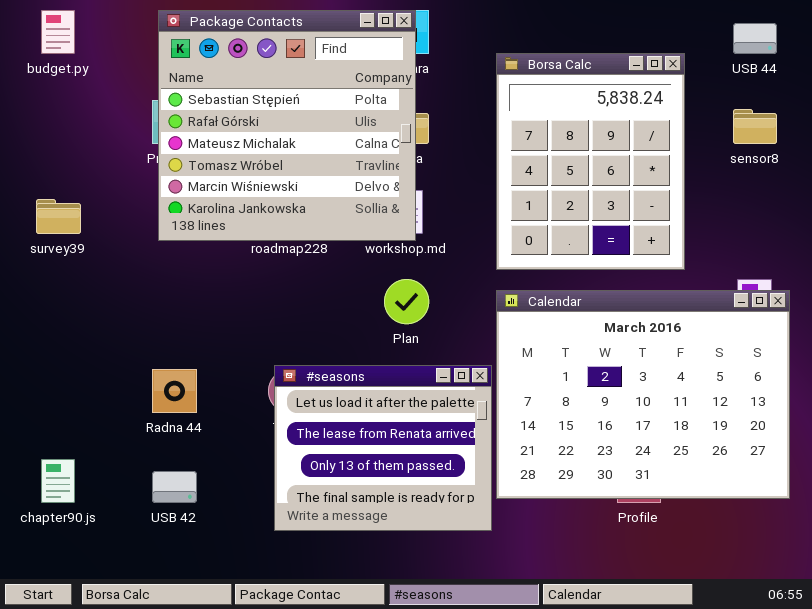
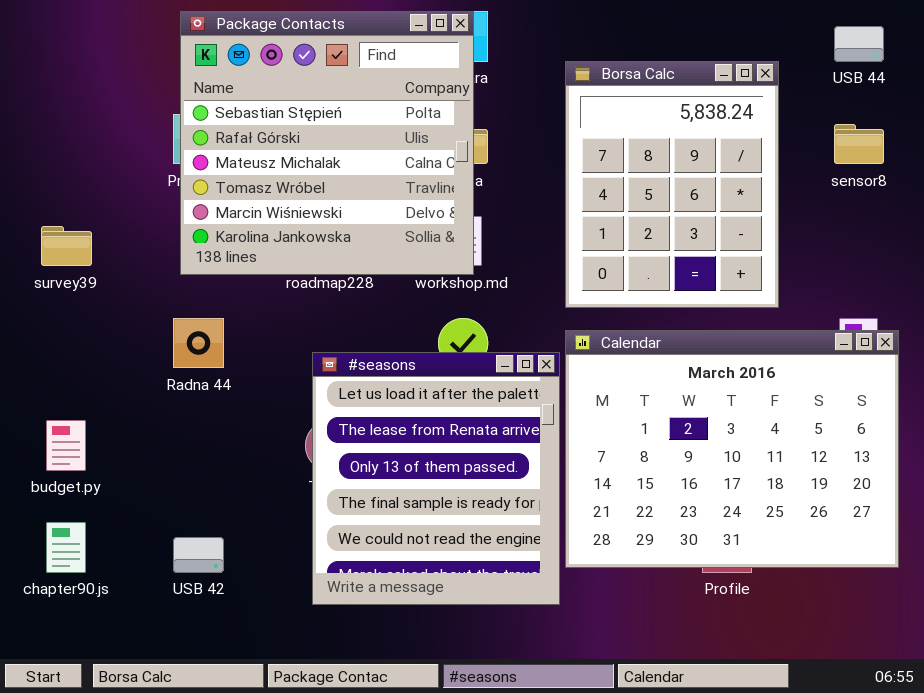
budget.py: [41,10,75,54] -> [46,420,86,471], moved
#seasons: [274,365,492,531] -> [312,352,560,605], resized
Radna 44: [152,369,197,413] -> [173,318,224,368], moved

